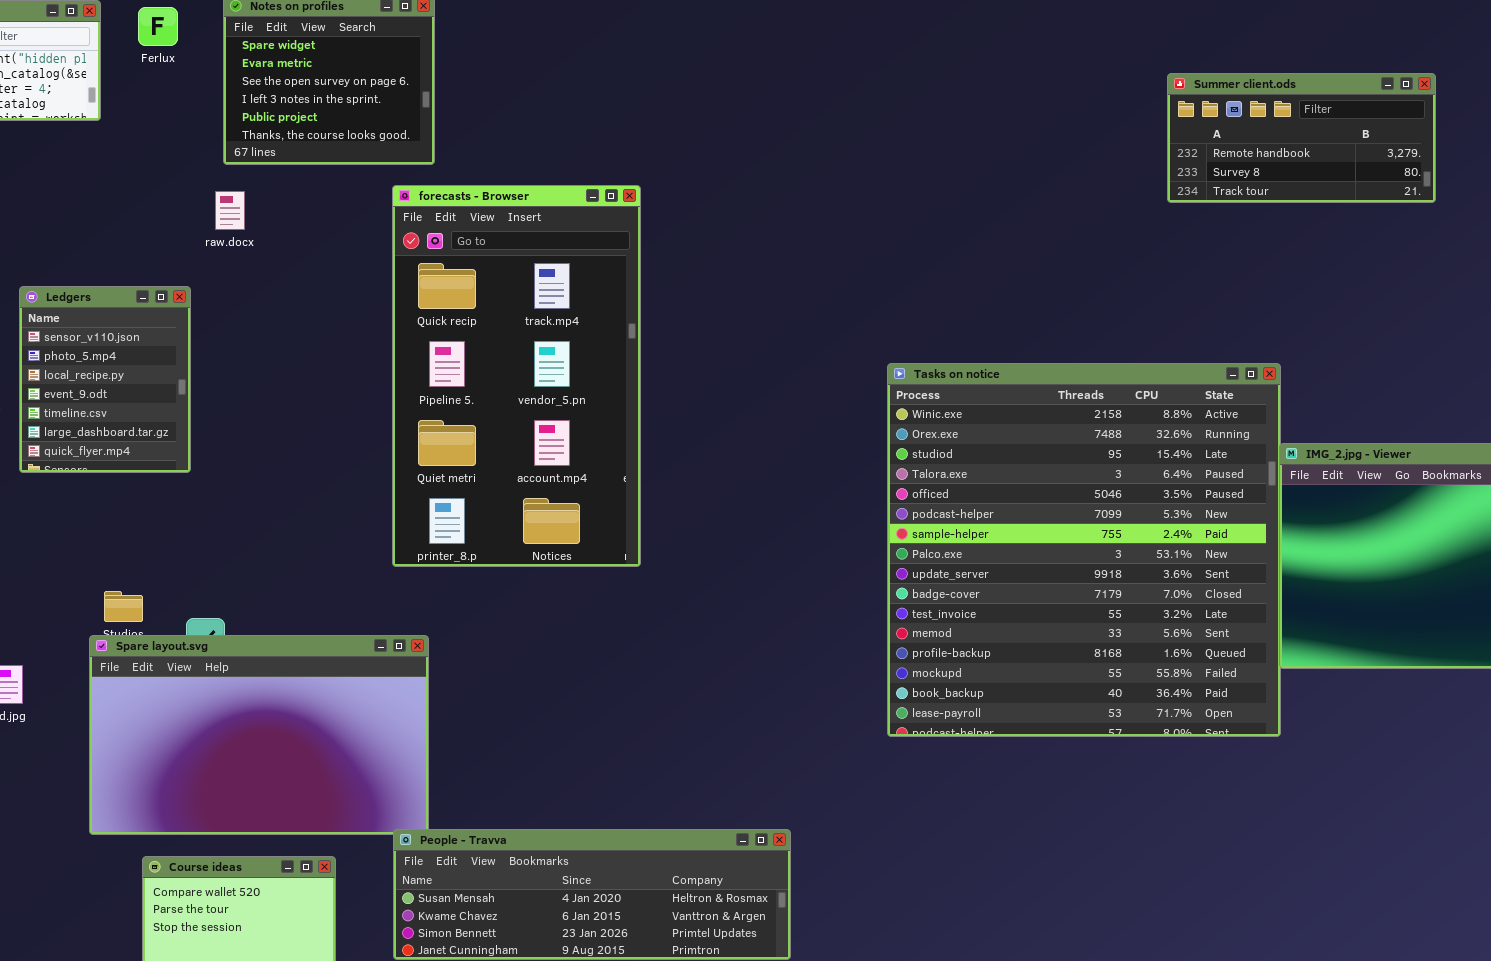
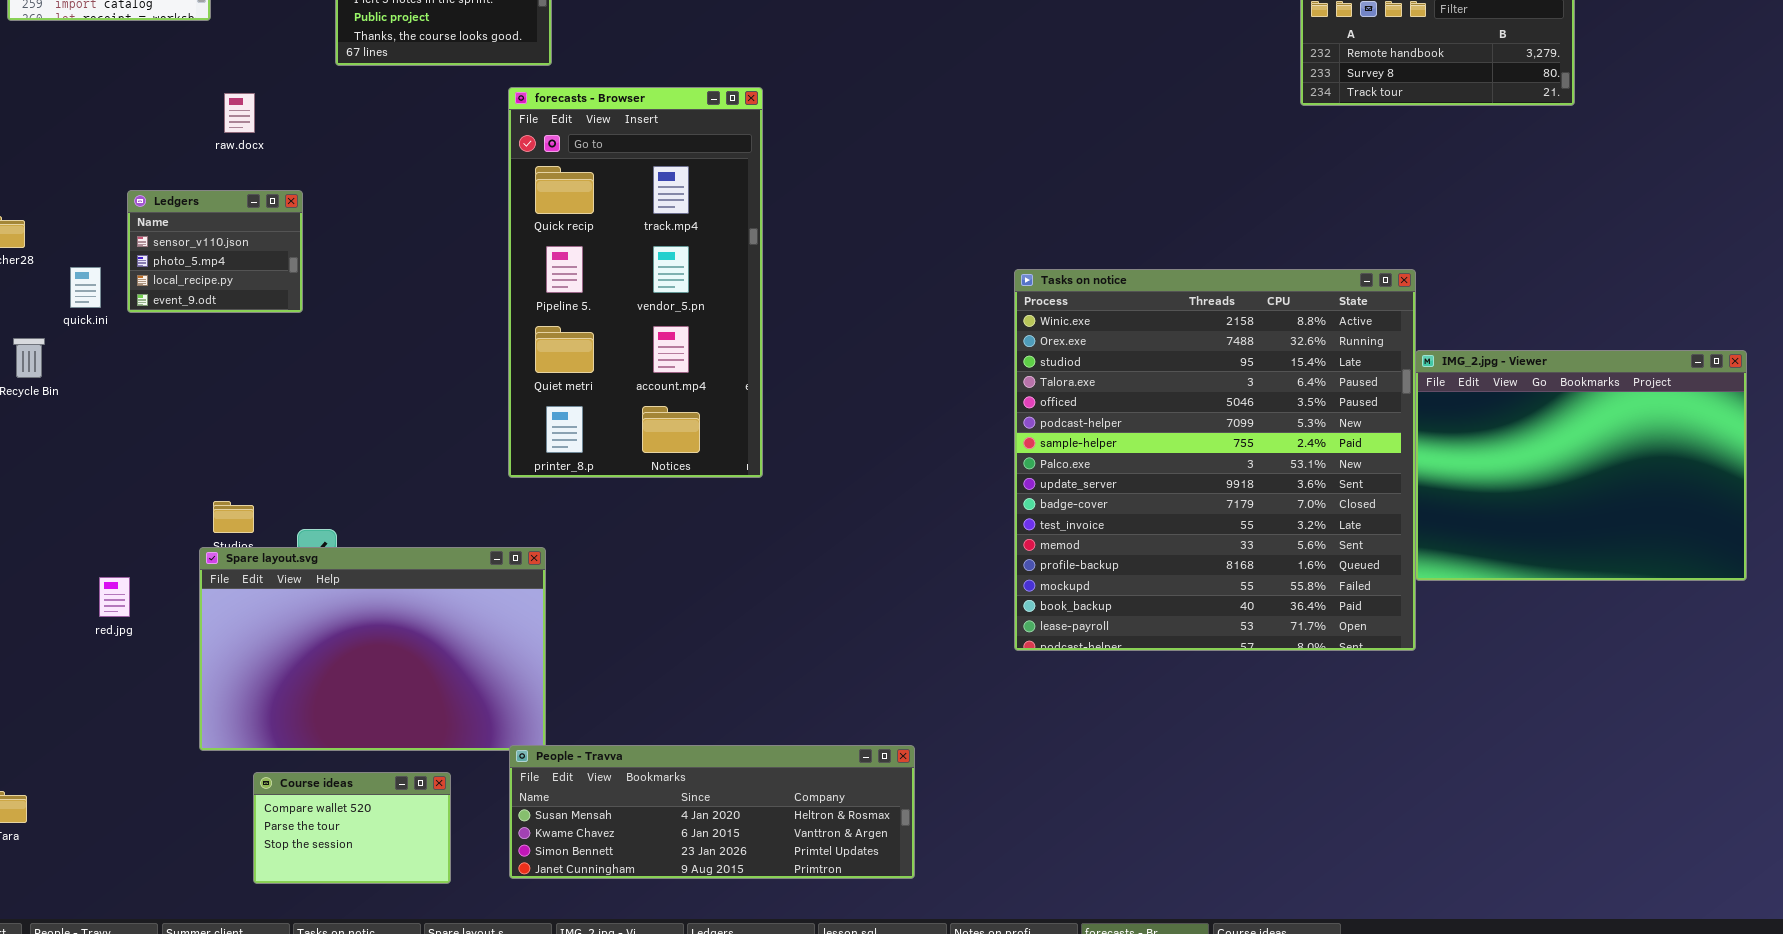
raw.docx: [215,191,245,230] -> [224,93,255,133], moved
Ledgers: [19,286,191,473] -> [127,190,303,313], resized

